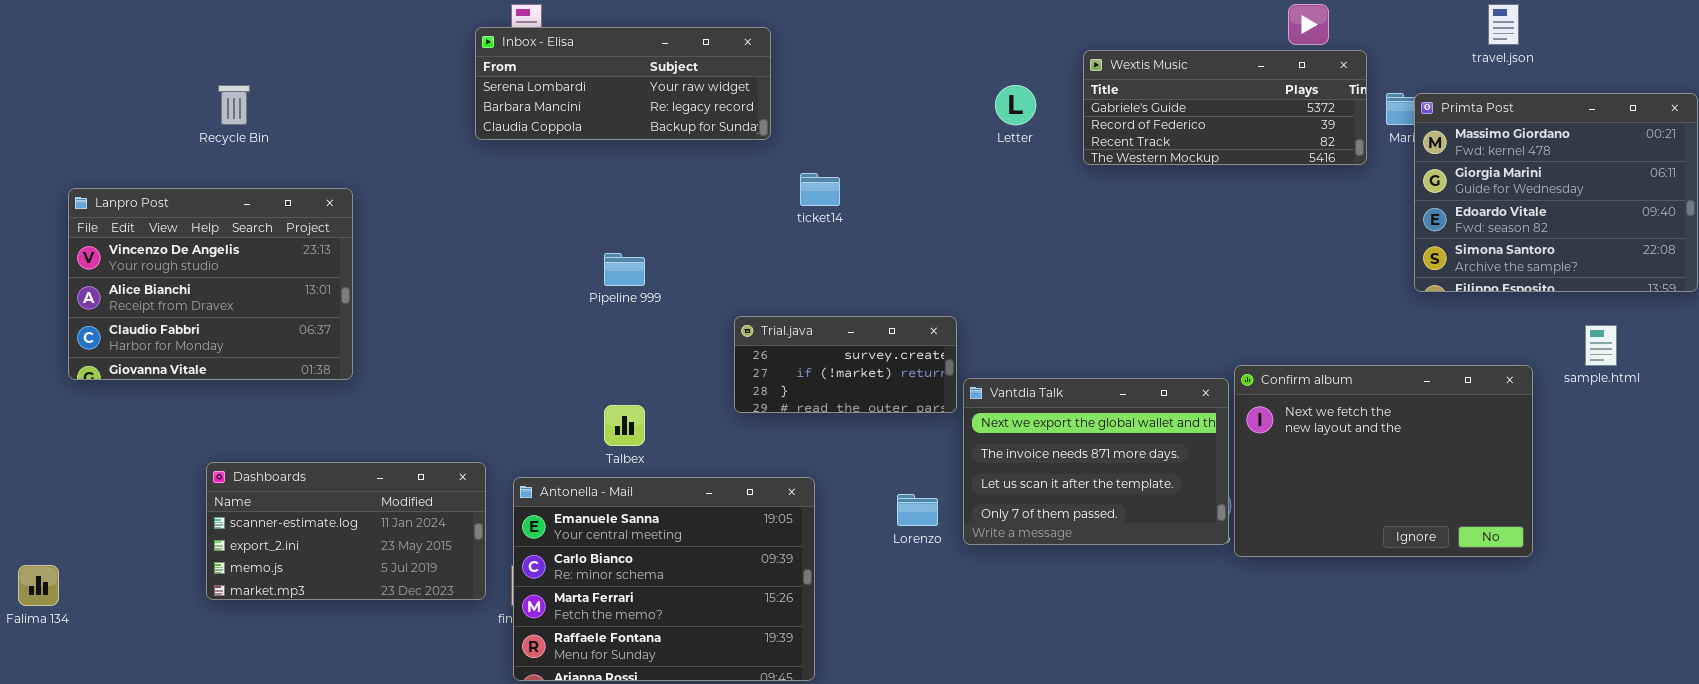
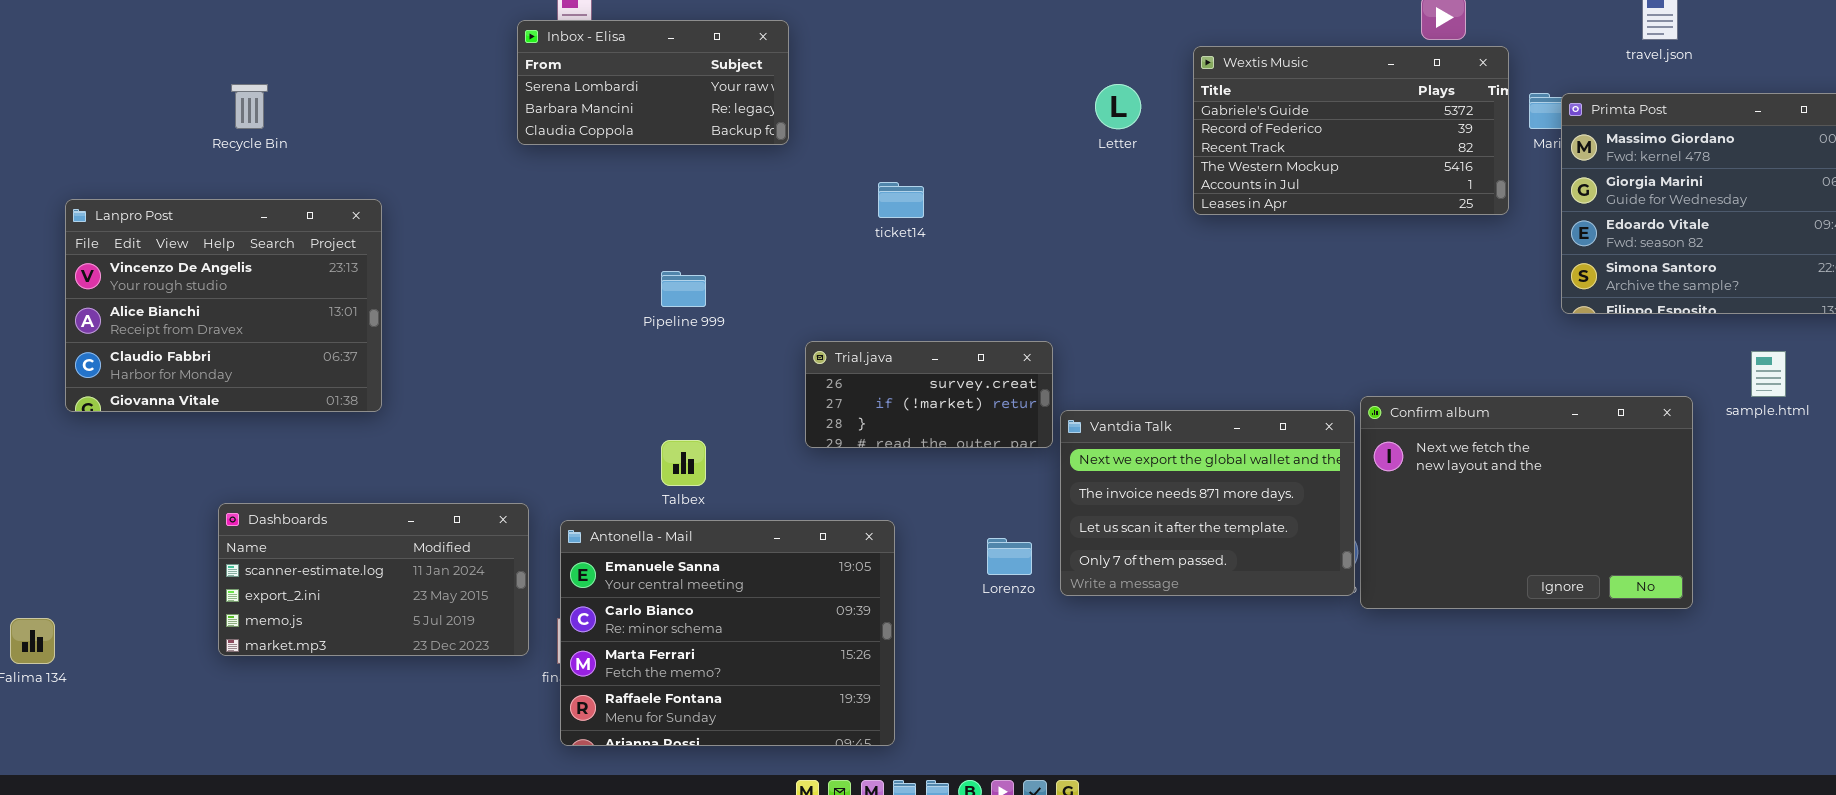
Inbox - Elisa: [475,27,771,140] -> [517,20,789,145], resized
Wextis Music: [1083,50,1367,165] -> [1193,46,1509,215], resized

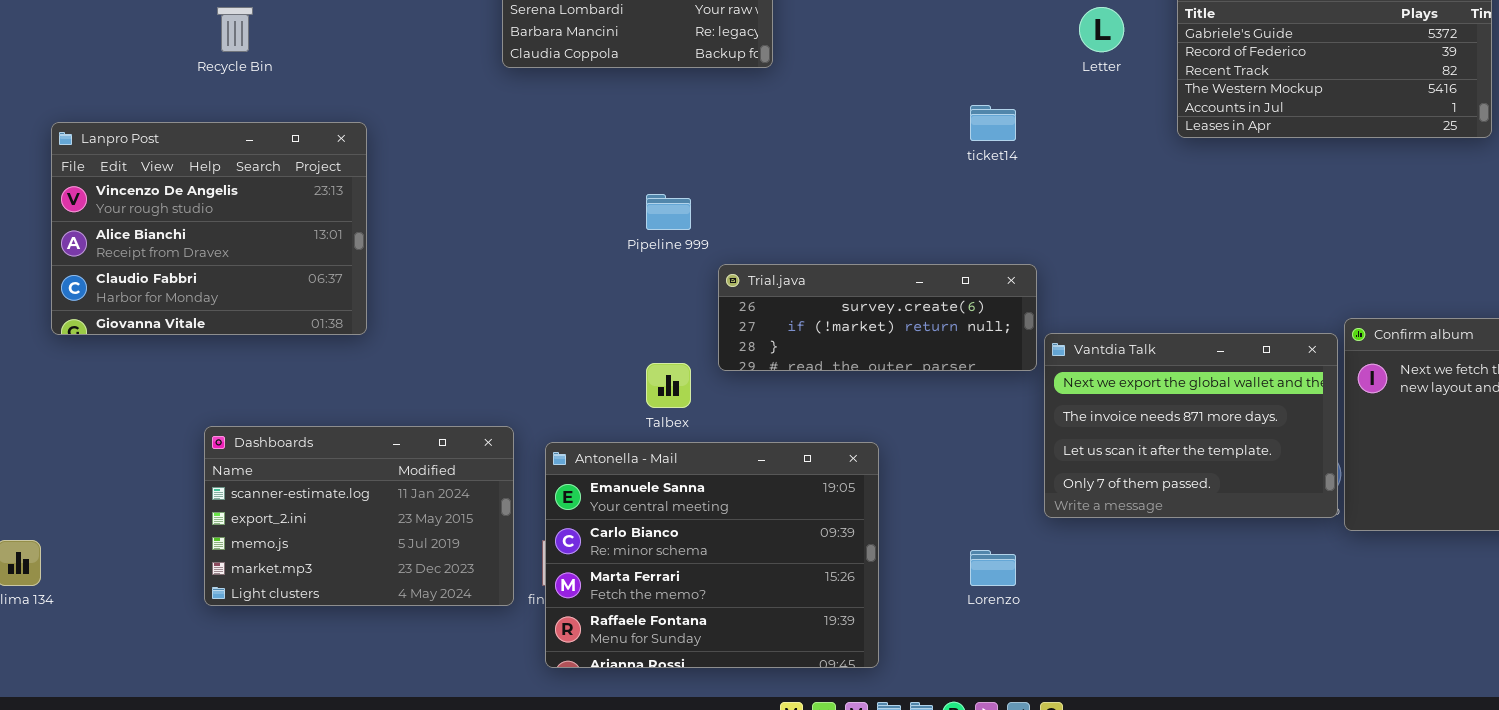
ticket14: [878,182,924,218] -> [970,105,1016,141], moved
Trial.java: [805,341,1053,448] -> [718,264,1037,371], resized
Dashboards: [218,503,529,656] -> [204,426,514,606], resized
Lorenzo: [987,538,1032,575] -> [970,550,1016,586], moved

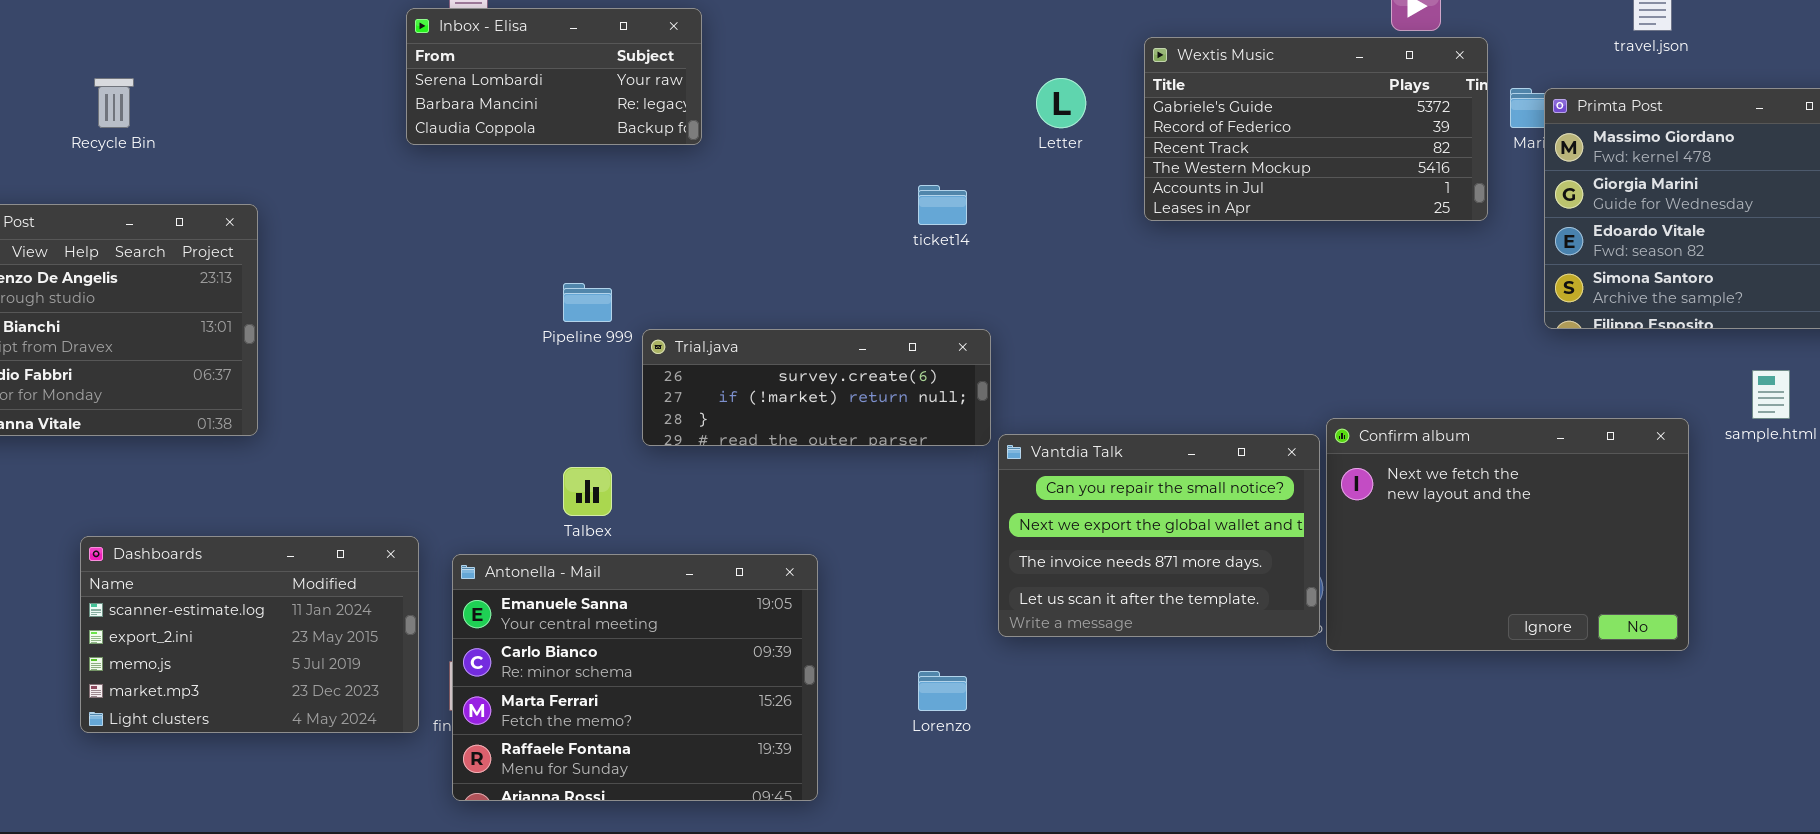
Trial.java: [718,264,1037,371] -> [642,329,991,446], moved
Vantdia Talk: [1044,333,1338,518] -> [998,434,1320,637], scrolled up 1 row

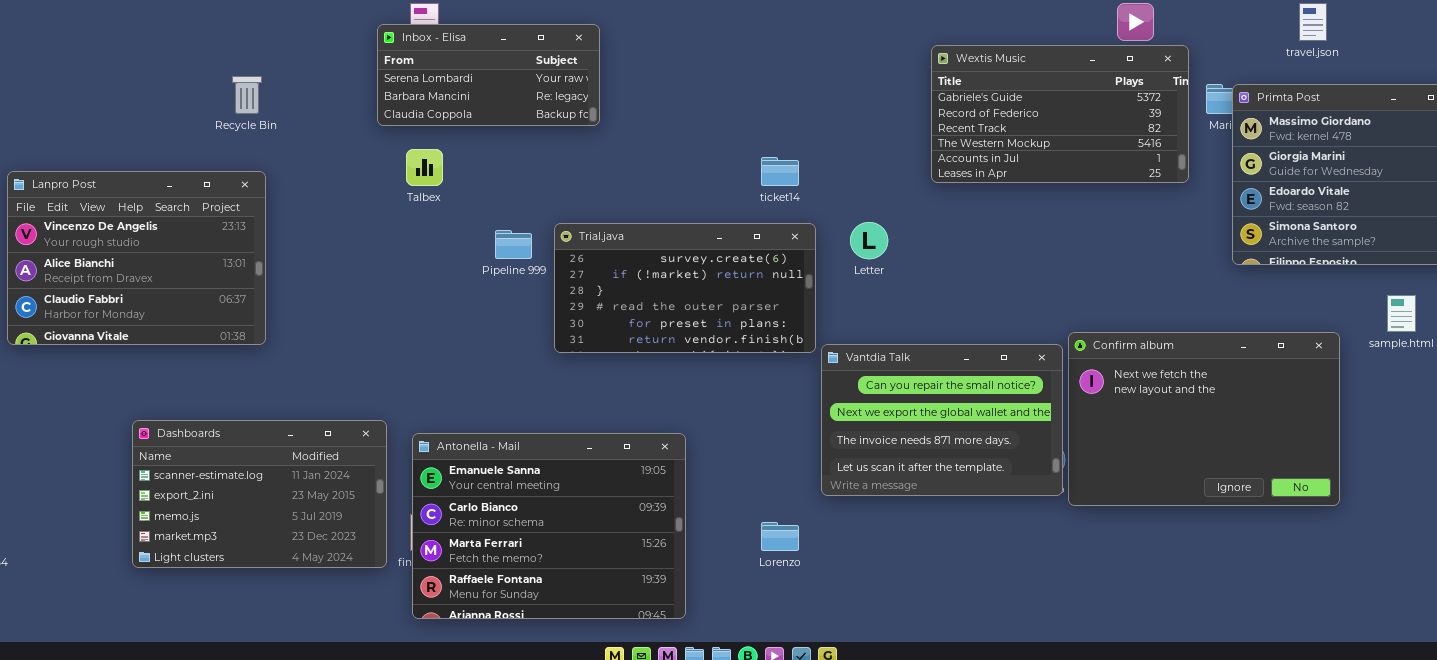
Recycle Bin: [94,78,134,128] -> [232,76,262,114], moved
Letter: [1036,78,1086,128] -> [850,222,888,259], moved
Trial.java: [642,329,991,446] -> [554,223,816,353], resized
Talbex: [563,467,612,516] -> [406,149,443,186], moved

